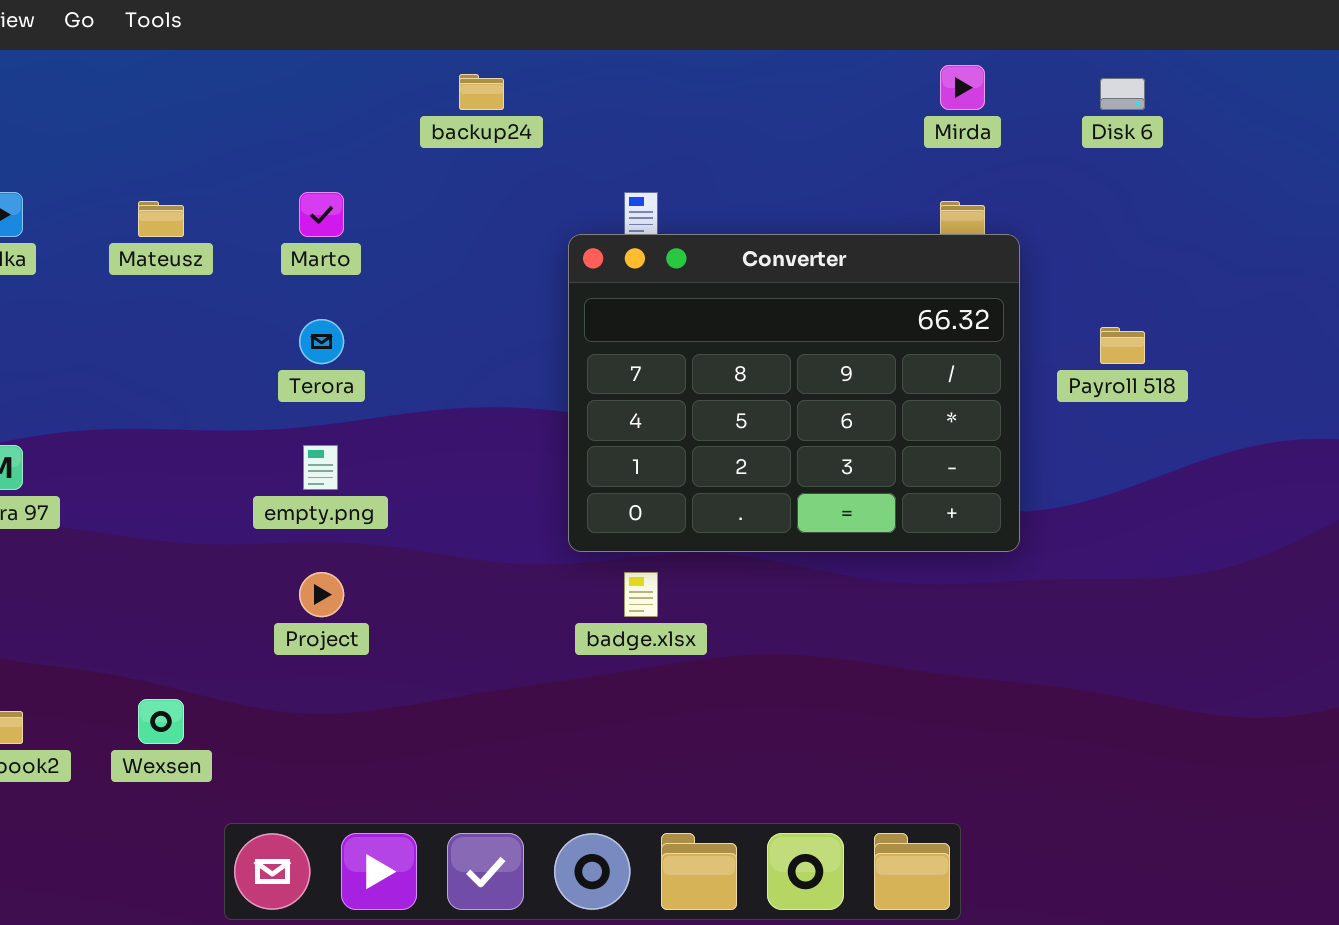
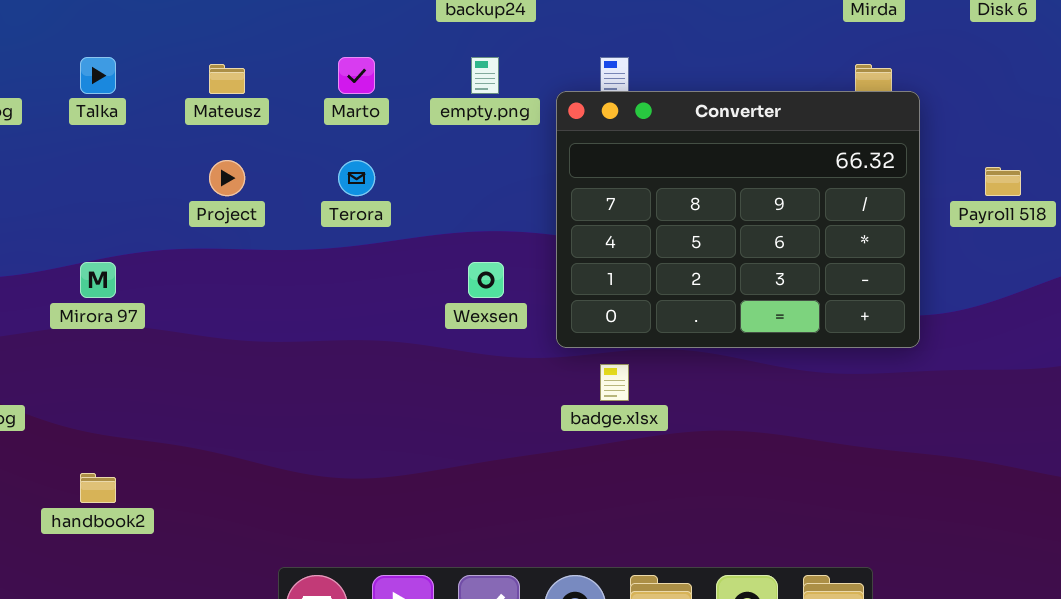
empty.png: [303,445,338,490] -> [471,57,499,94], moved
Project: [299,572,344,617] -> [209,160,245,196], moved
Wexsen: [138,699,184,744] -> [468,262,504,298], moved

